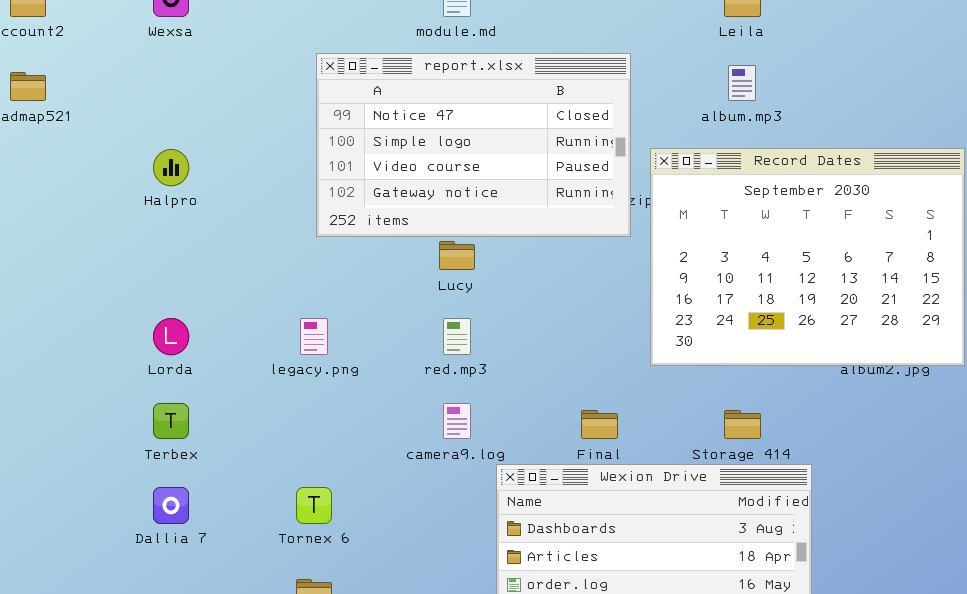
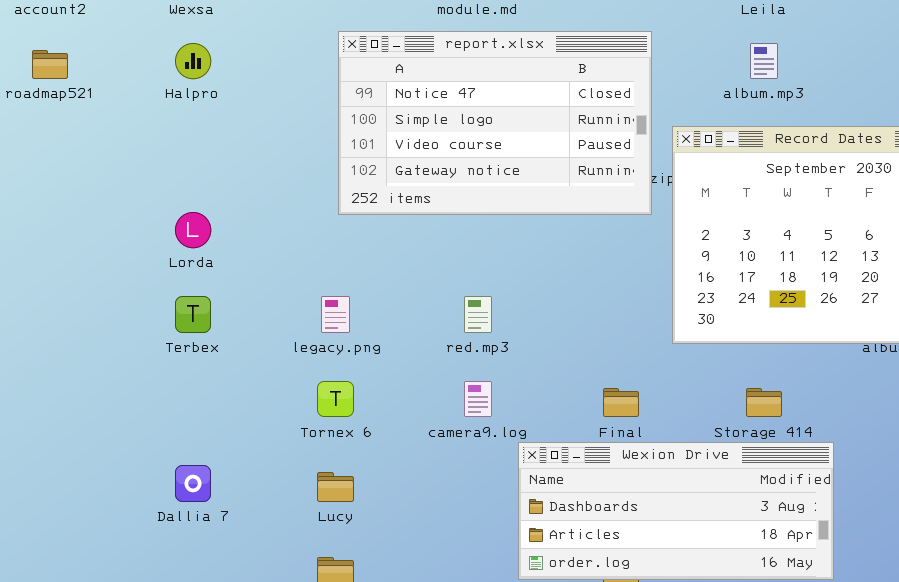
Halpro: [153,149,189,186] -> [175,43,211,79], moved
Lucy: [439,241,475,270] -> [317,472,354,502], moved
Lorda: [153,318,189,355] -> [175,212,211,248], moved
Terbex: [153,403,189,439] -> [175,296,211,333], moved
Tornex 6: [296,487,332,524] -> [317,381,354,417], moved

